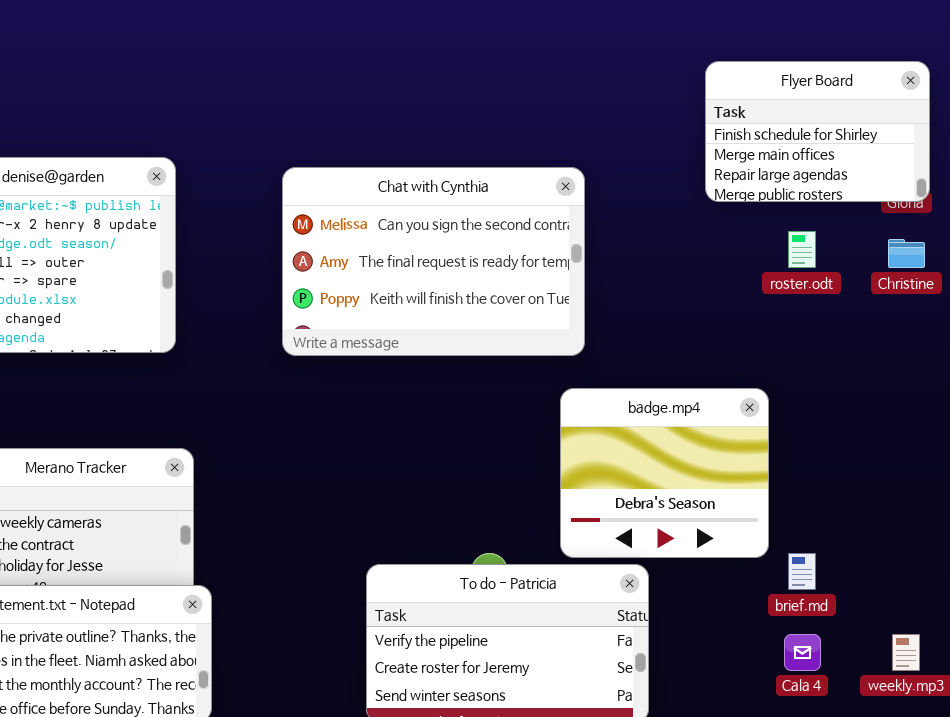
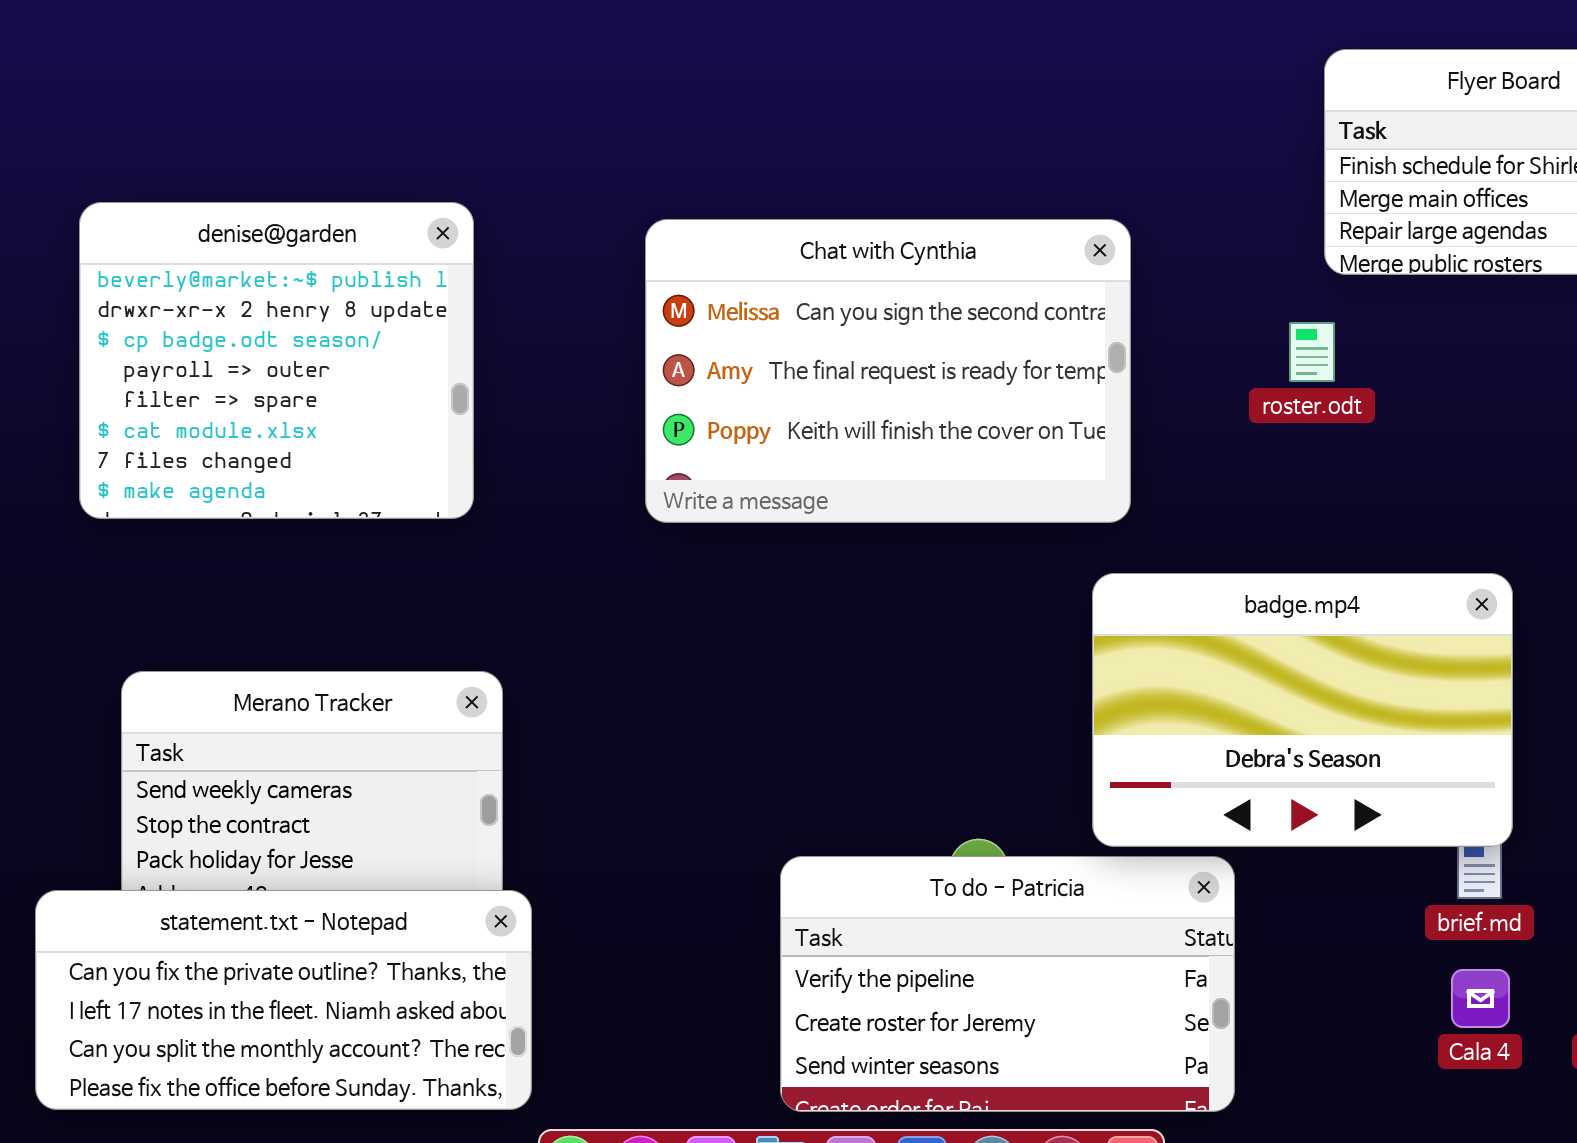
roster.odt: [788,231,816,268] -> [1289,322,1335,382], moved
badge.mp4: [560,388,769,558] -> [1092,573,1513,847], resized

